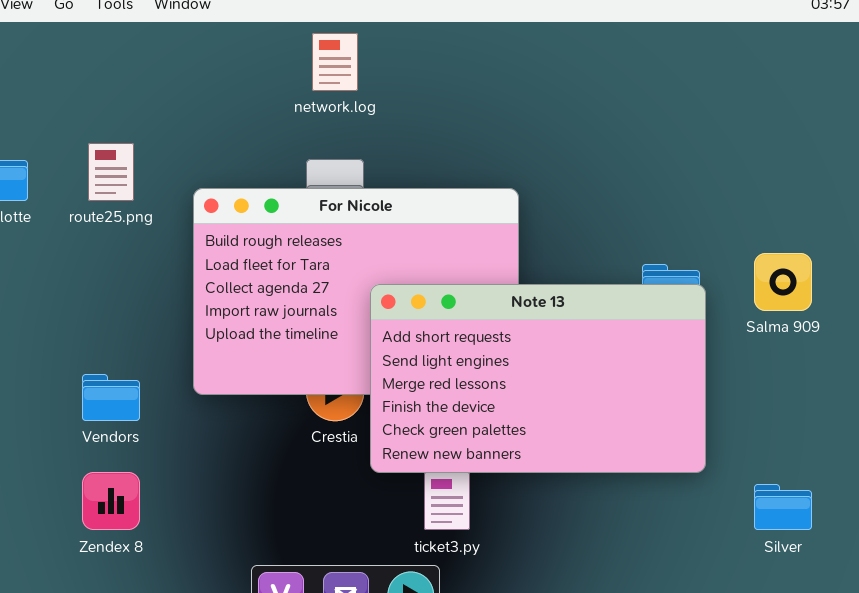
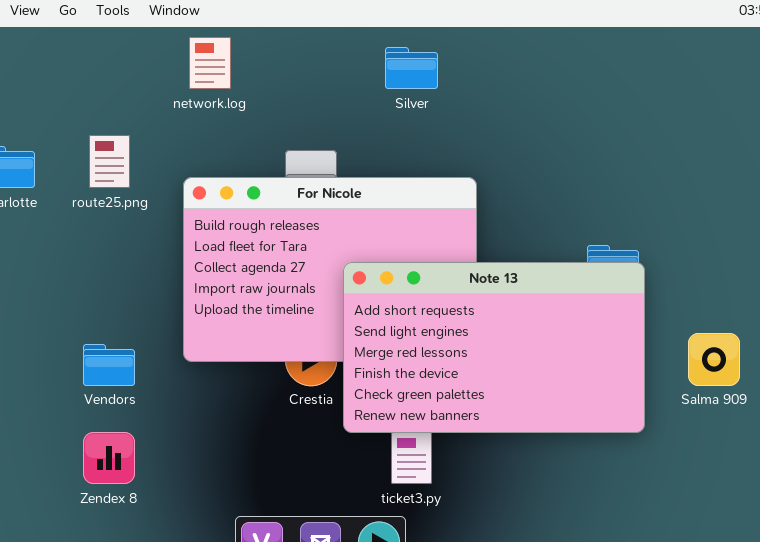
network.log: [312,33,358,91] -> [189,37,231,89], moved
Salma 909: [754,253,812,311] -> [688,333,740,386], moved
Silver: [754,484,812,530] -> [385,47,438,89], moved

